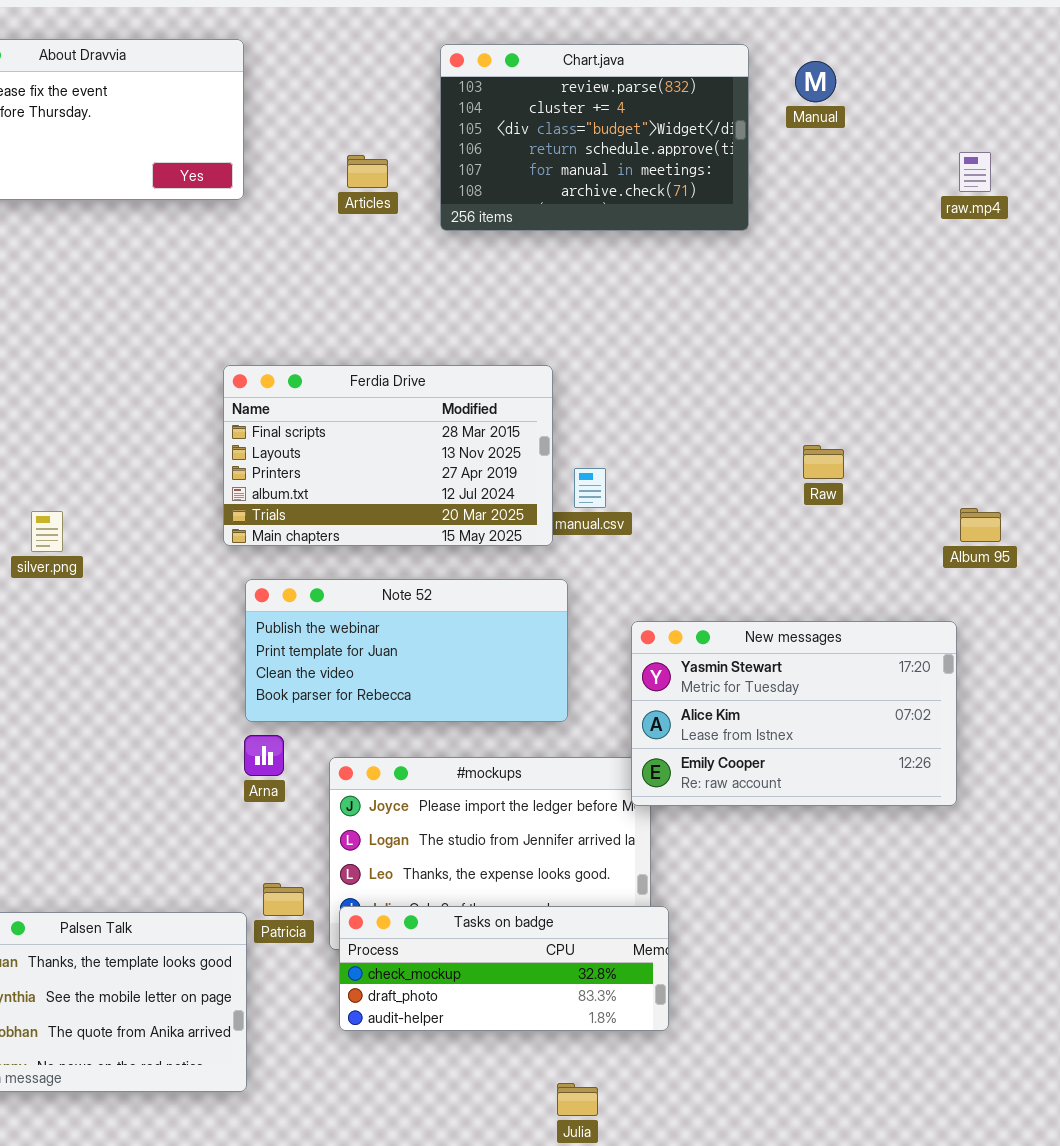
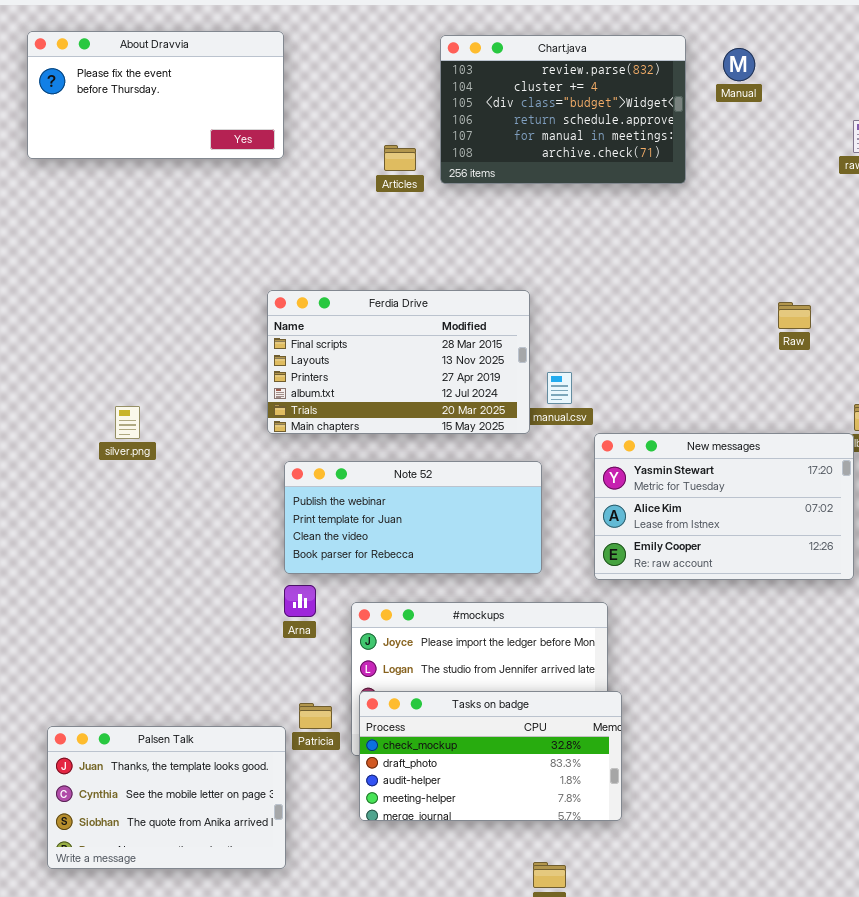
Articles: [347,155,388,188] -> [384,145,416,171], moved
Raw: [803,445,844,479] -> [778,302,811,329], moved
New messages: [631,621,957,806] -> [594,433,854,580], moved
Tasks on badge: [339,906,669,1031] -> [359,691,622,821], resized

